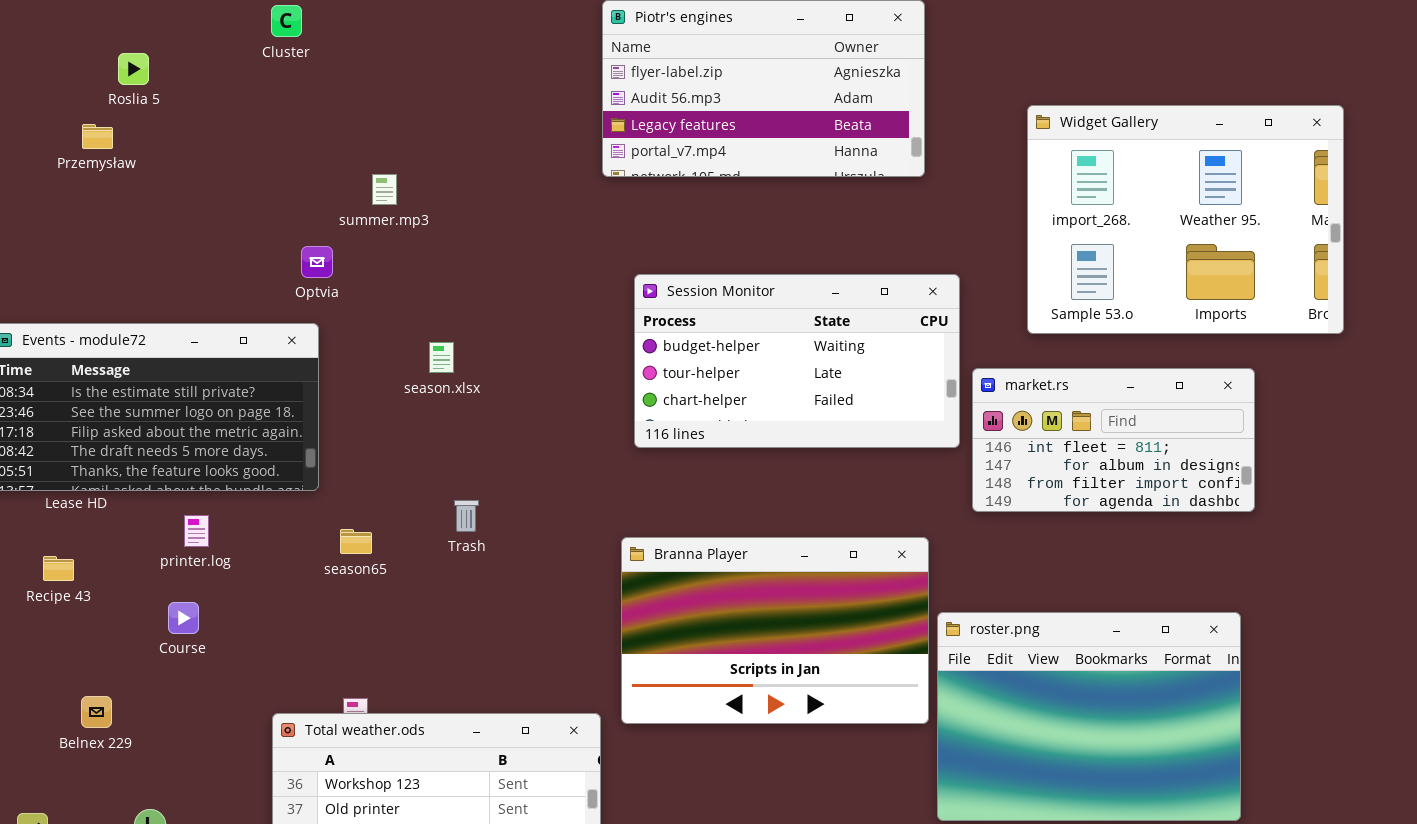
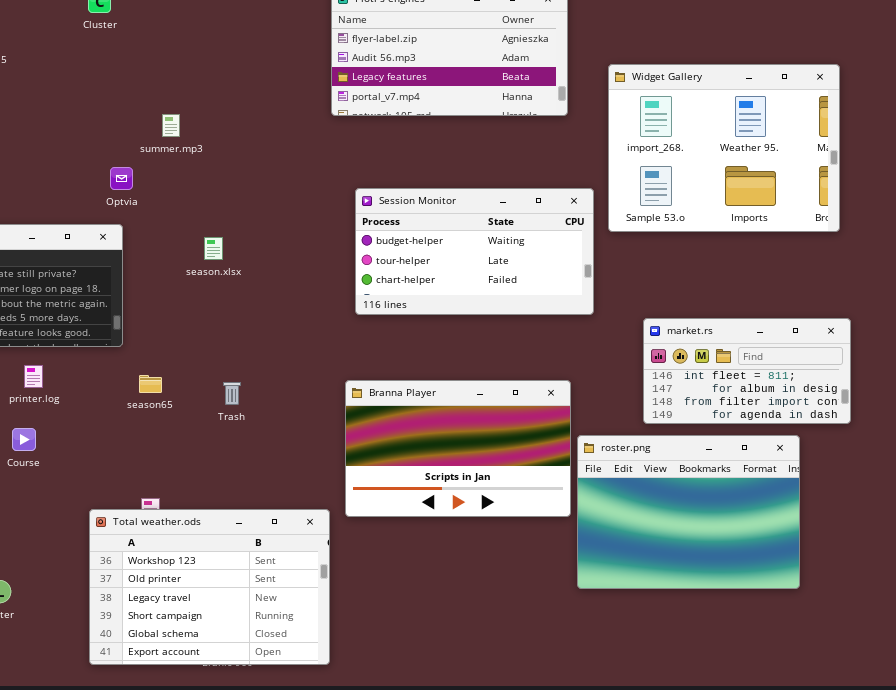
Widget Gallery: [1027,105,1344,334] -> [608,64,840,232], moved
market.rs: [972,368,1255,512] -> [643,318,851,424], moved
Trash: [454,500,479,532] -> [223,382,241,405], moved

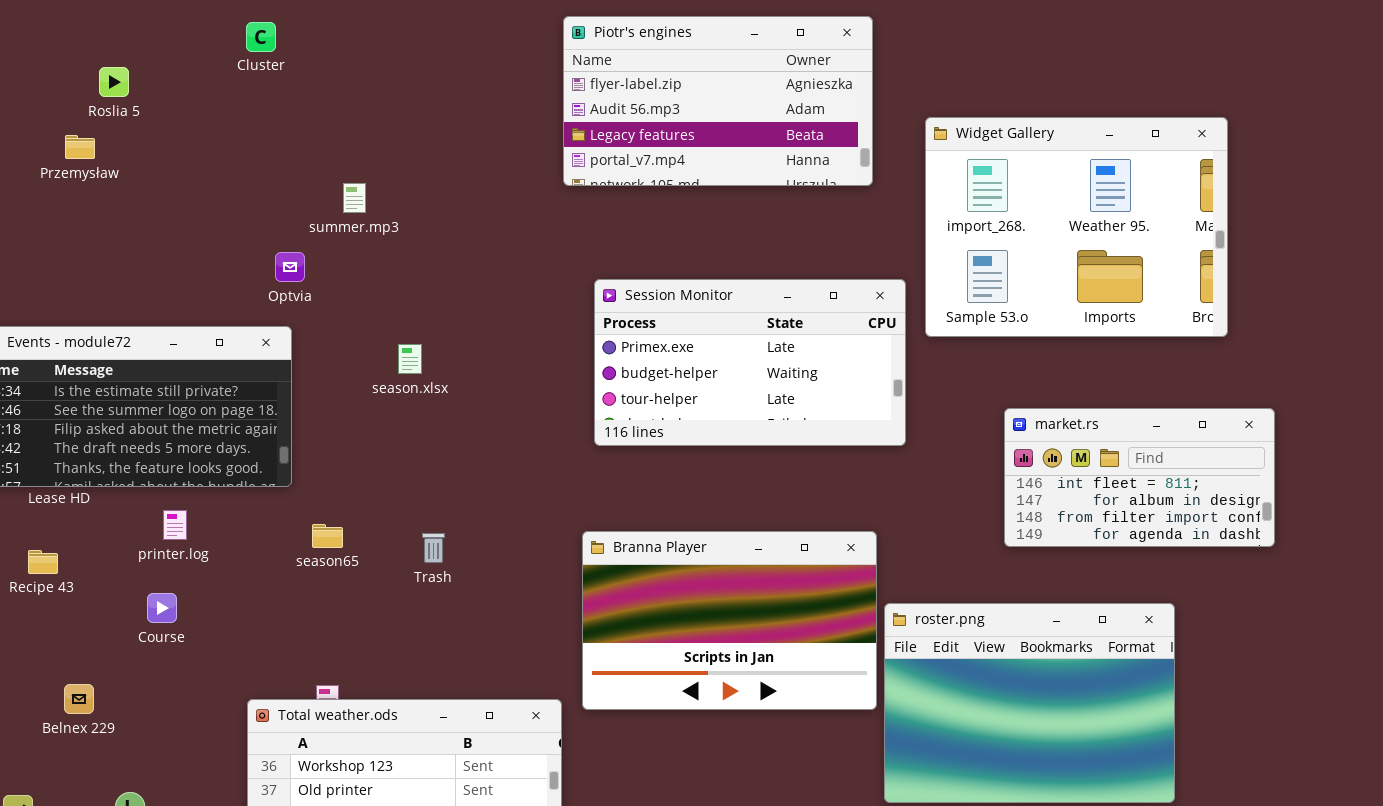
Session Monitor: [355,188,594,315] -> [594,279,906,446], scrolled up 1 row
market.rs: [643,318,851,424] -> [1004,408,1275,547], moved

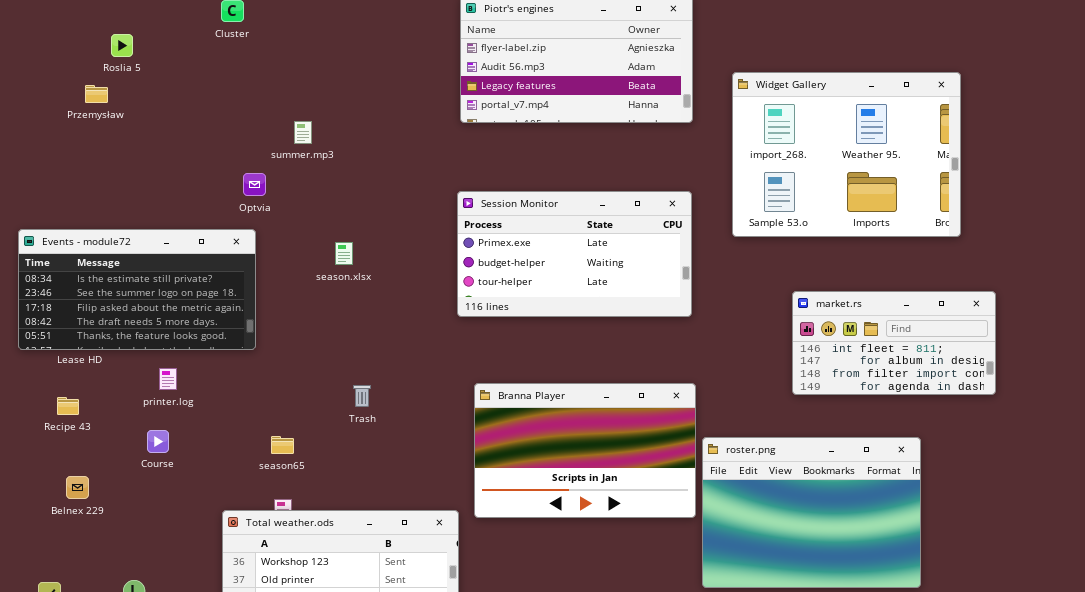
Session Monitor: [594,279,906,446] -> [457,191,692,317], moved
season65: [312,524,343,548] -> [271,436,294,454], moved
Belnex 229: [64,684,94,714] -> [66,476,89,499], moved

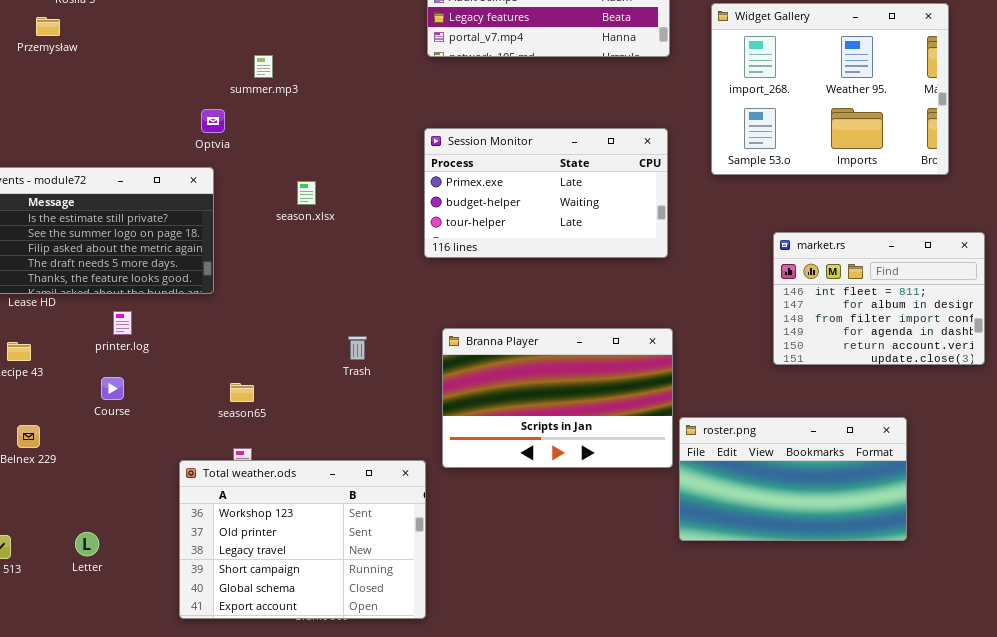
market.rs: [792,291,996,395] -> [773,232,985,365], resized
Trash: [353,385,371,407] -> [348,336,367,360], moved
roster.png: [702,437,921,588] -> [679,417,907,541], resized

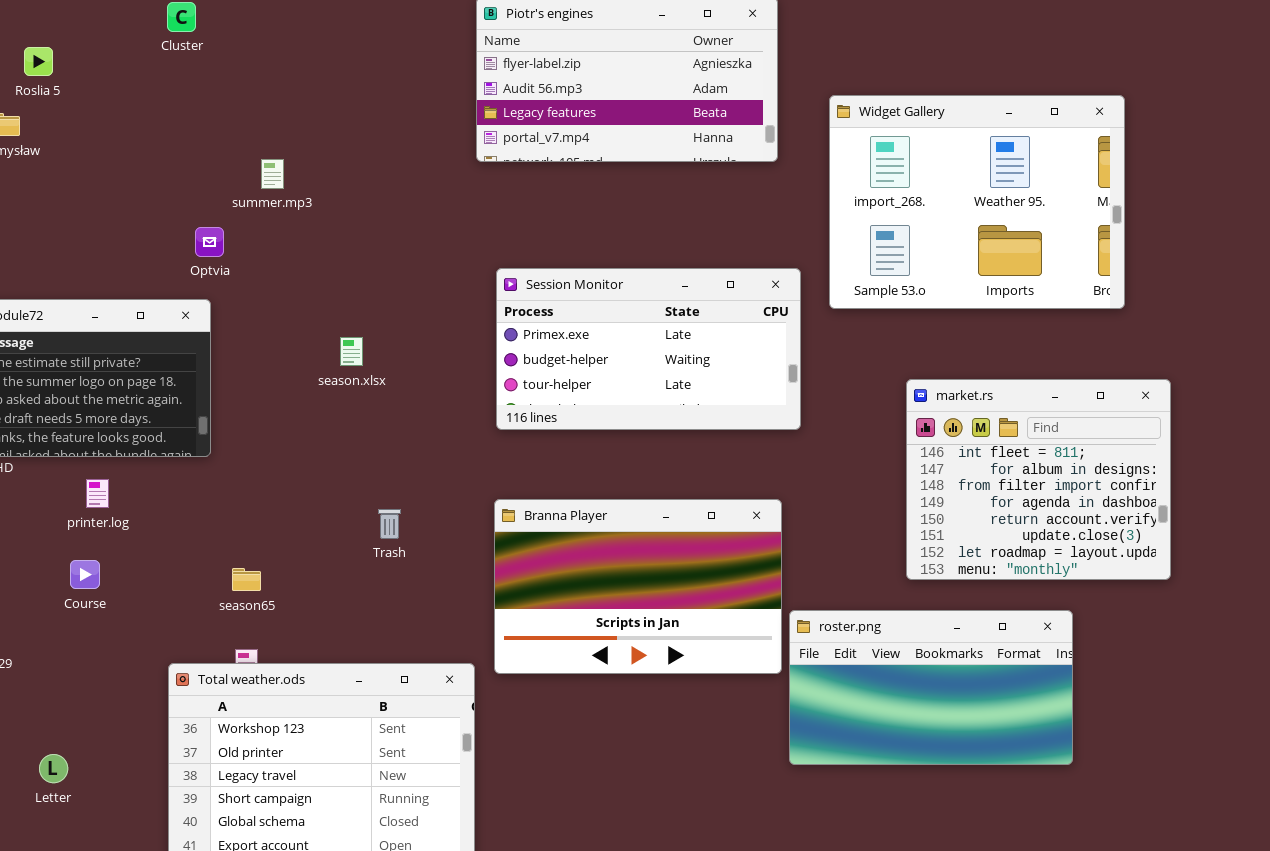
Session Monitor: [424,128,668,258] -> [496,268,801,430], moved
season.xlsx: [297,181,316,205] -> [340,337,363,366], moved
market.rs: [773,232,985,365] -> [906,379,1171,580], resized

